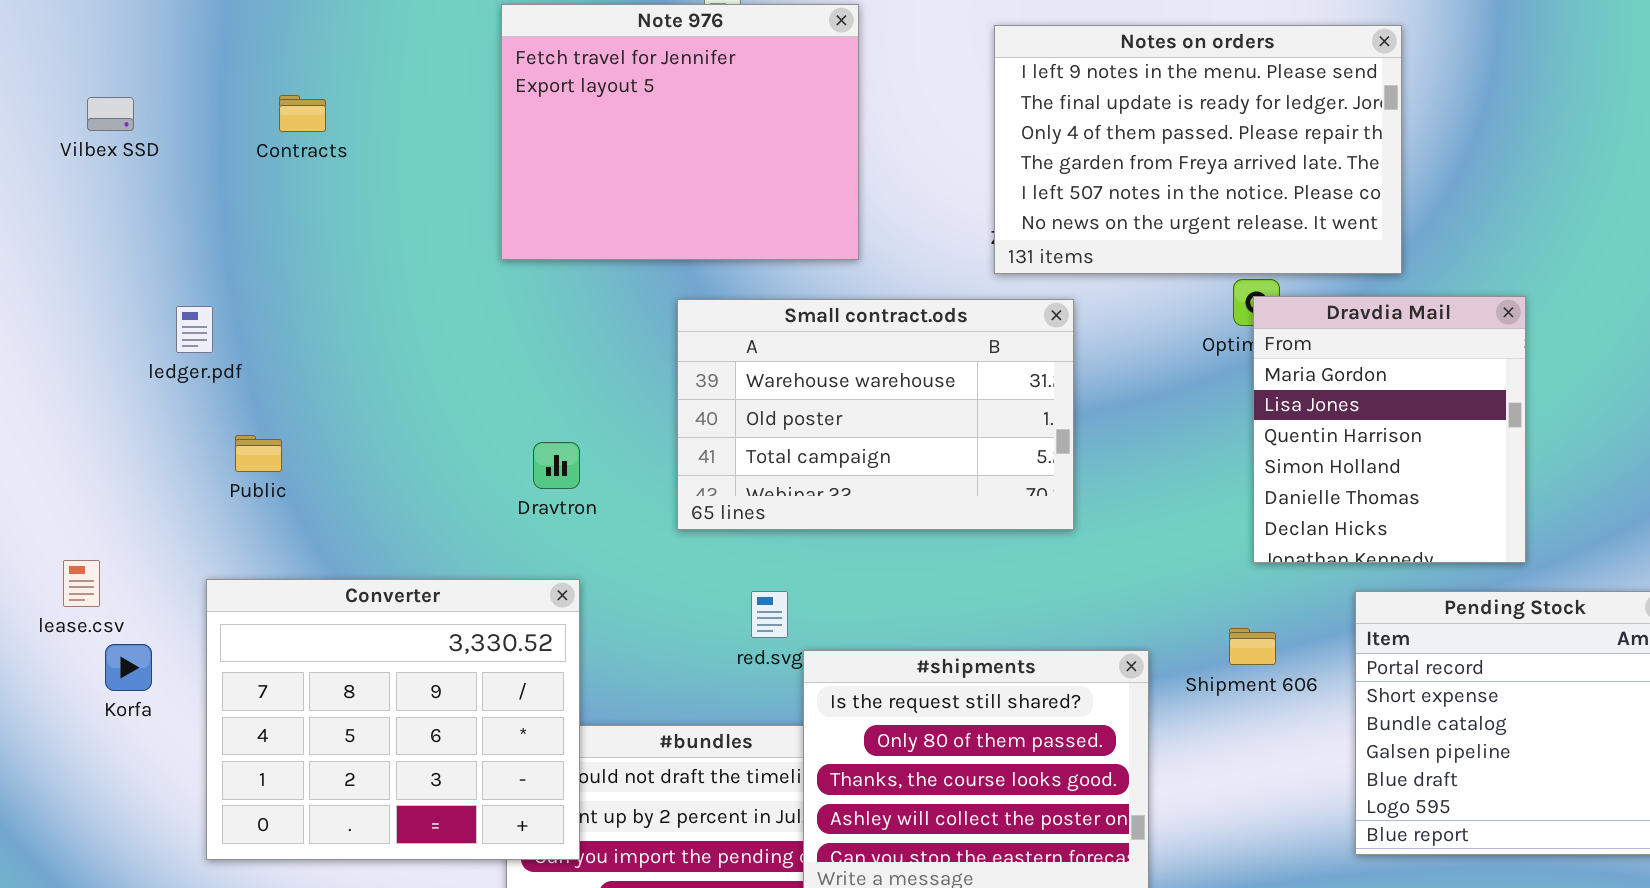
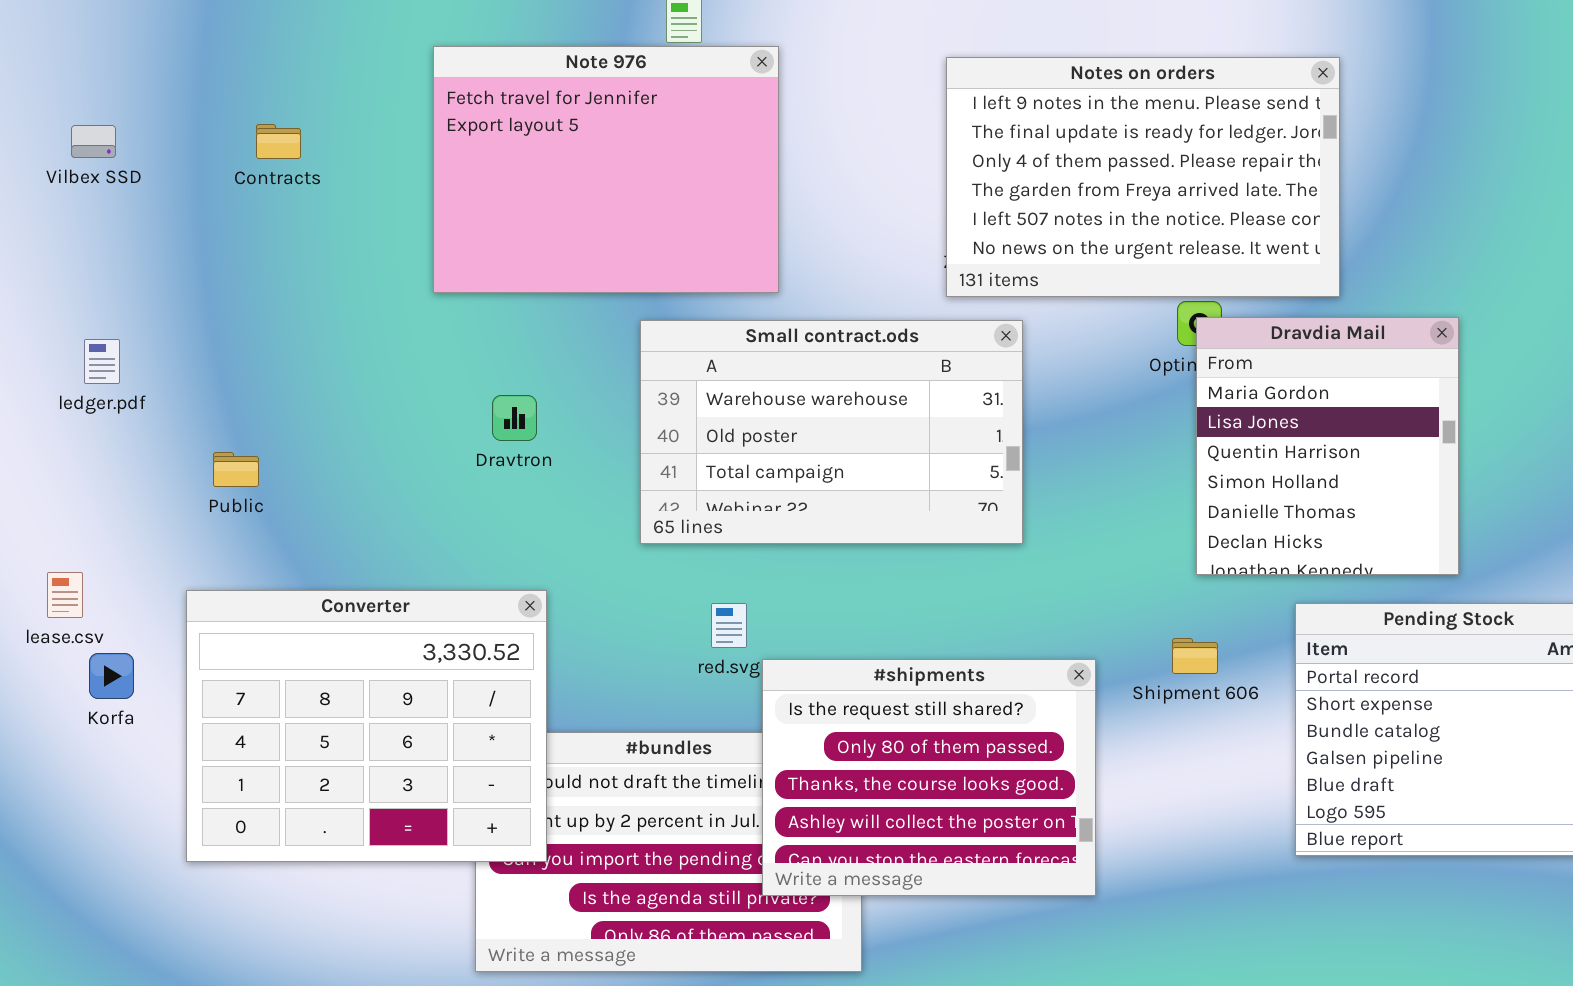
Note 976: [501,4,859,260] -> [433,46,779,293], moved
ledger.pdf: [176,306,213,353] -> [84,339,120,384], moved
Dravtron: [533,442,580,489] -> [492,395,537,441], moved

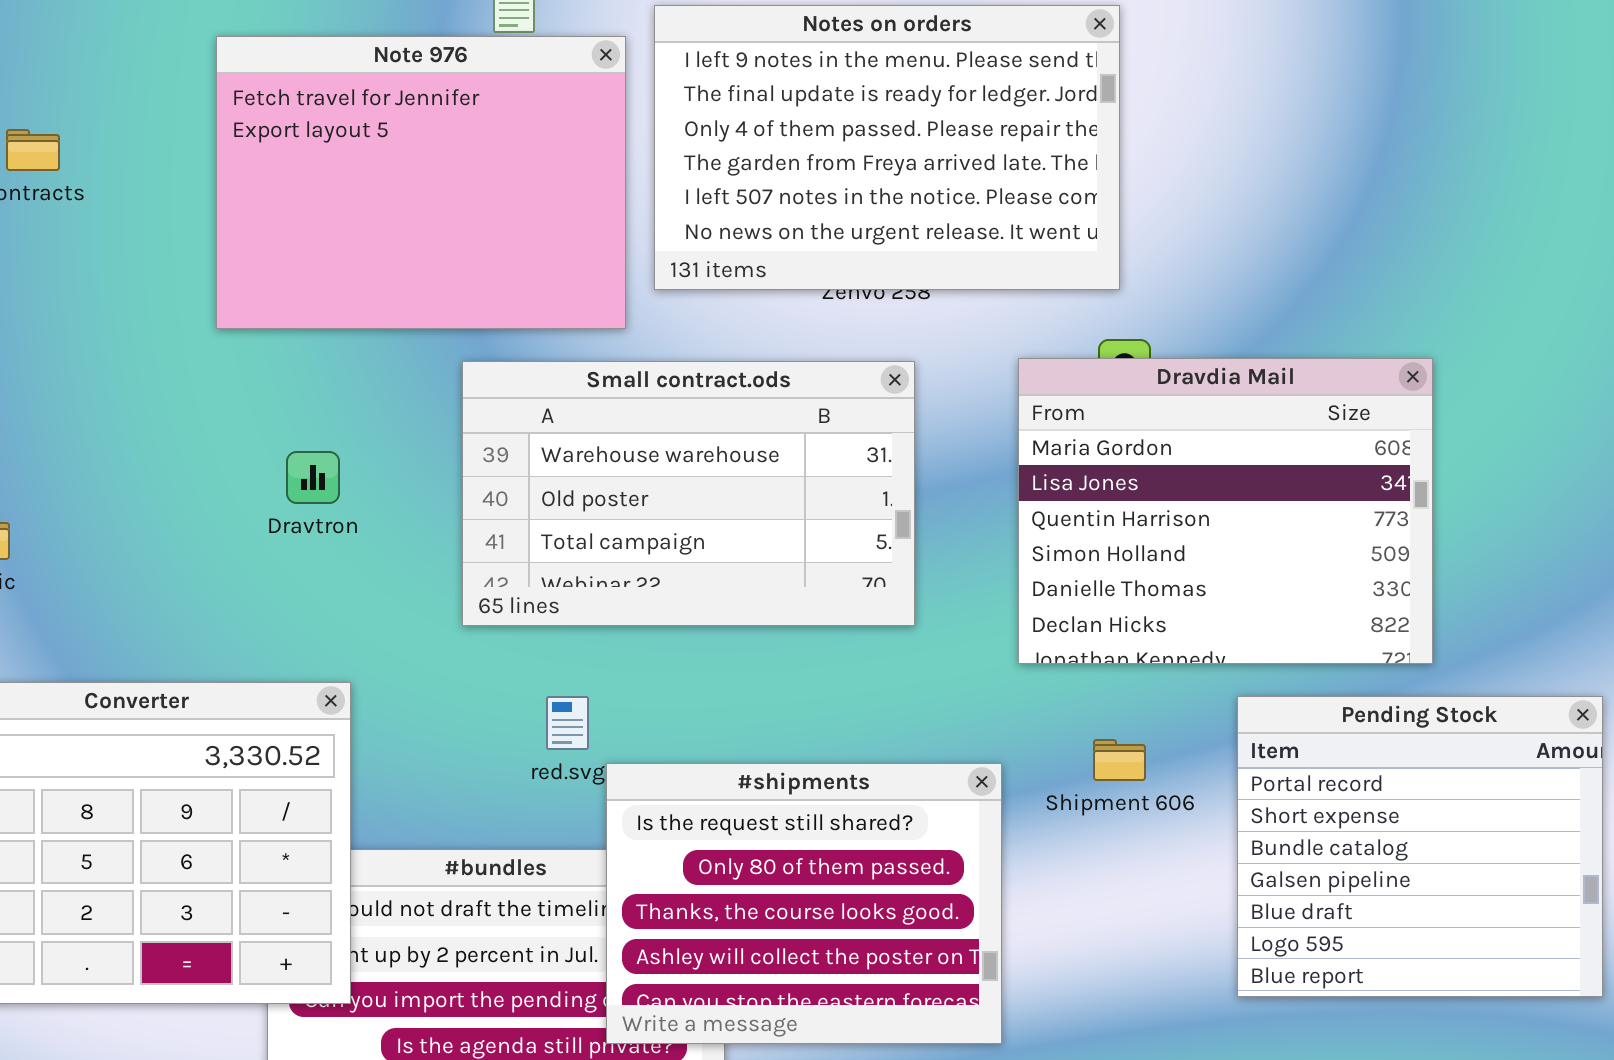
Notes on orders: [946,57,1340,297] -> [654,5,1120,290], moved
Dravdia Mail: [1196,317,1459,575] -> [1018,358,1433,664], resized

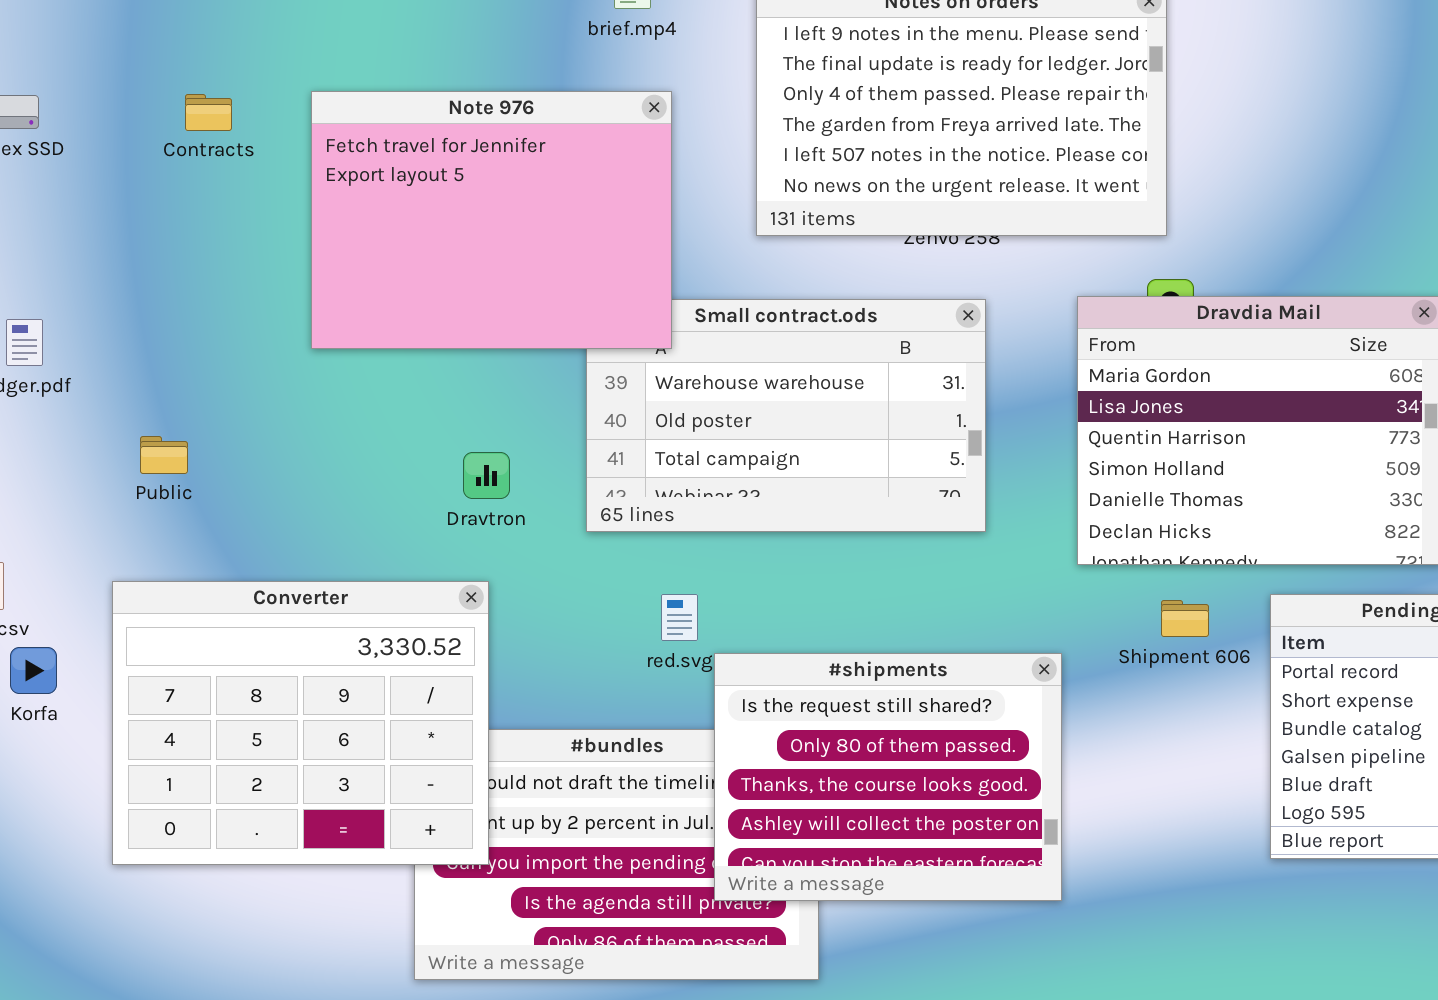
Note 976: [216,36,626,329] -> [311,91,672,349], moved
Dravtron: [286,451,340,504] -> [463,452,510,499], moved
Shipment 606: [1093,739,1146,781] -> [1161,600,1209,637], moved

